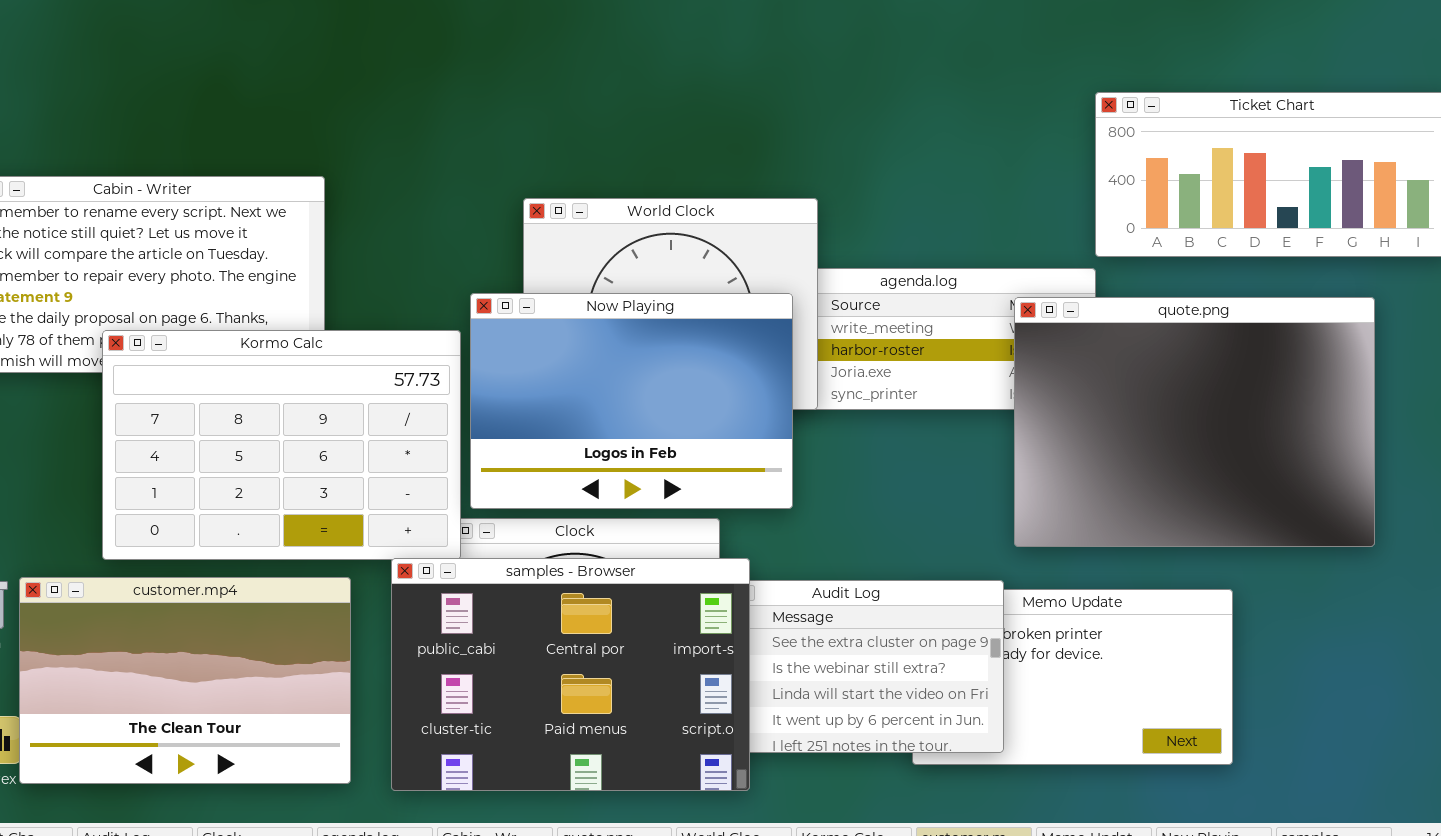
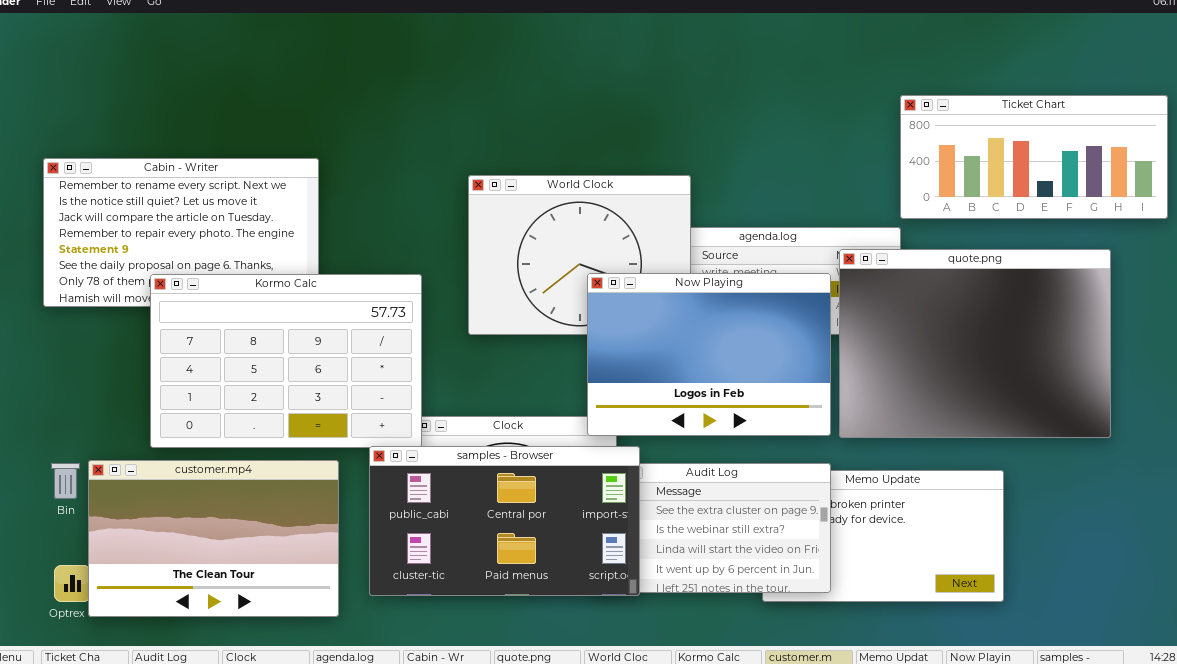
Now Playing: [470,293,793,509] -> [587,273,831,436], moved
samples - Browser: [391,558,750,791] -> [369,446,640,596], resized

